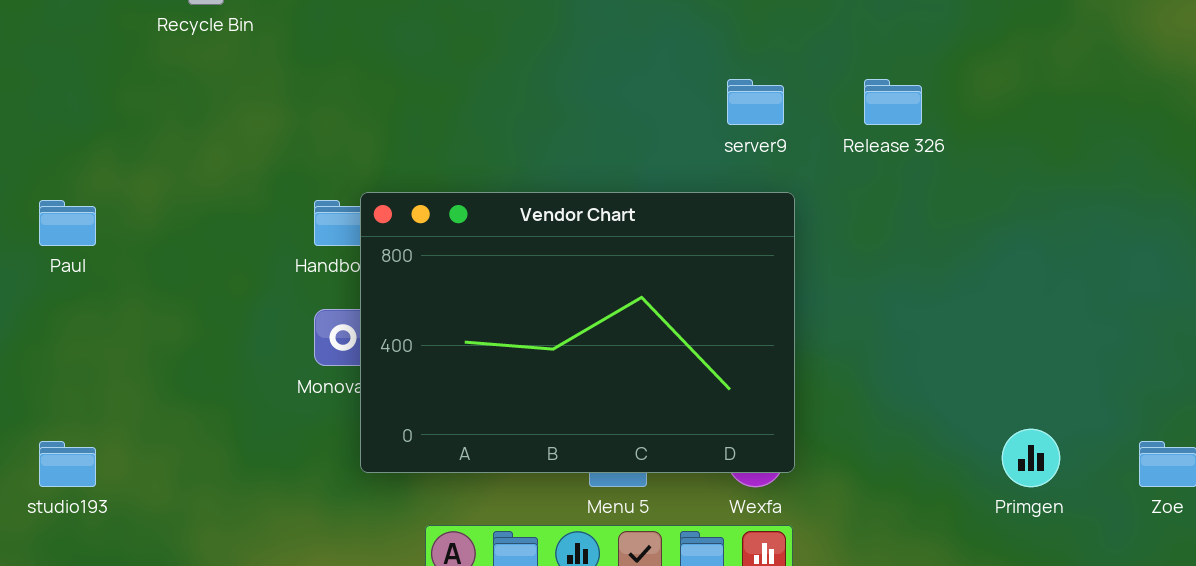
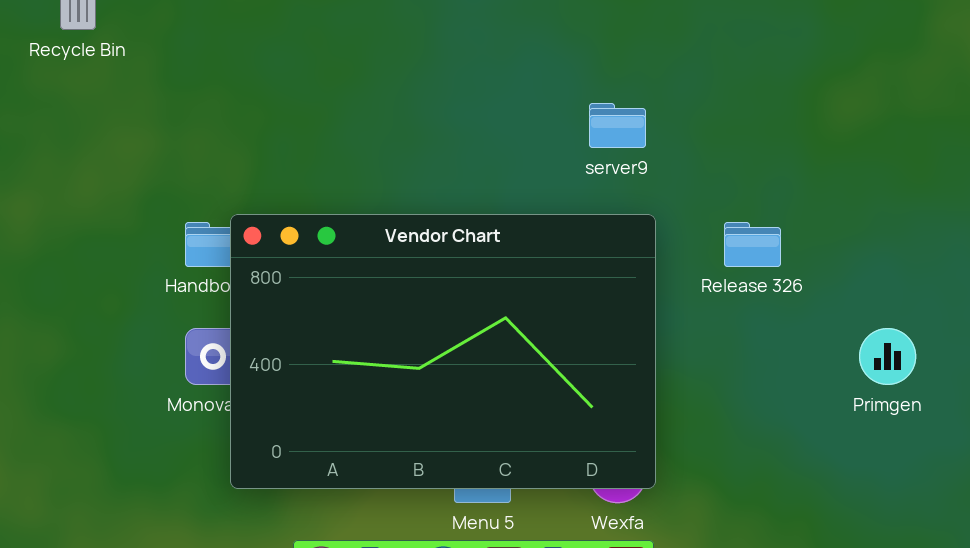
Release 326: [864,79,922,125] -> [724,222,781,267], moved
Primgen: [1002,429,1060,487] -> [859,328,916,385], moved

